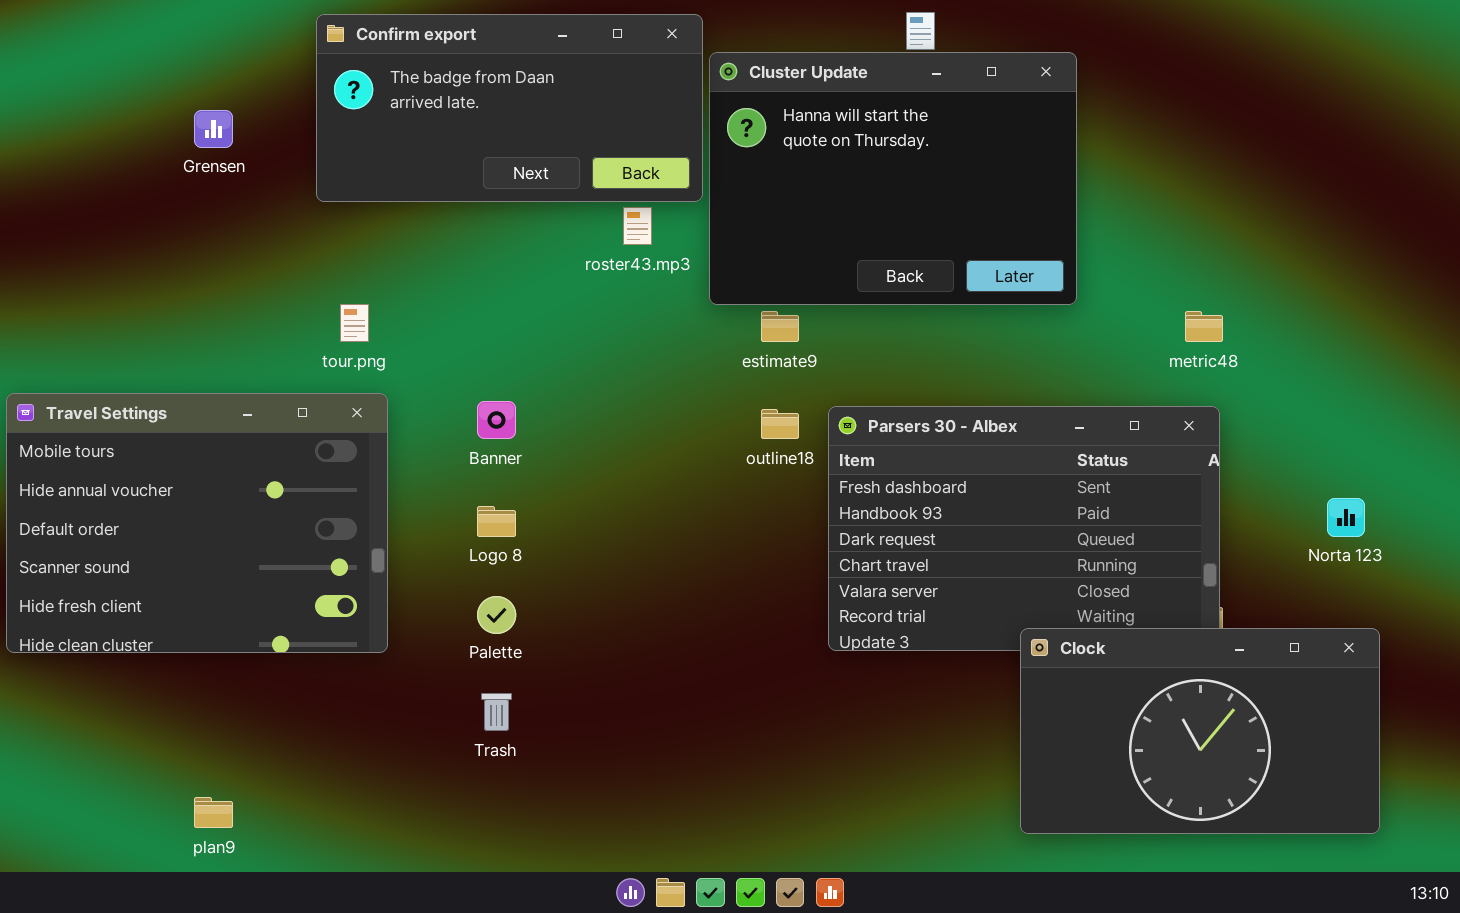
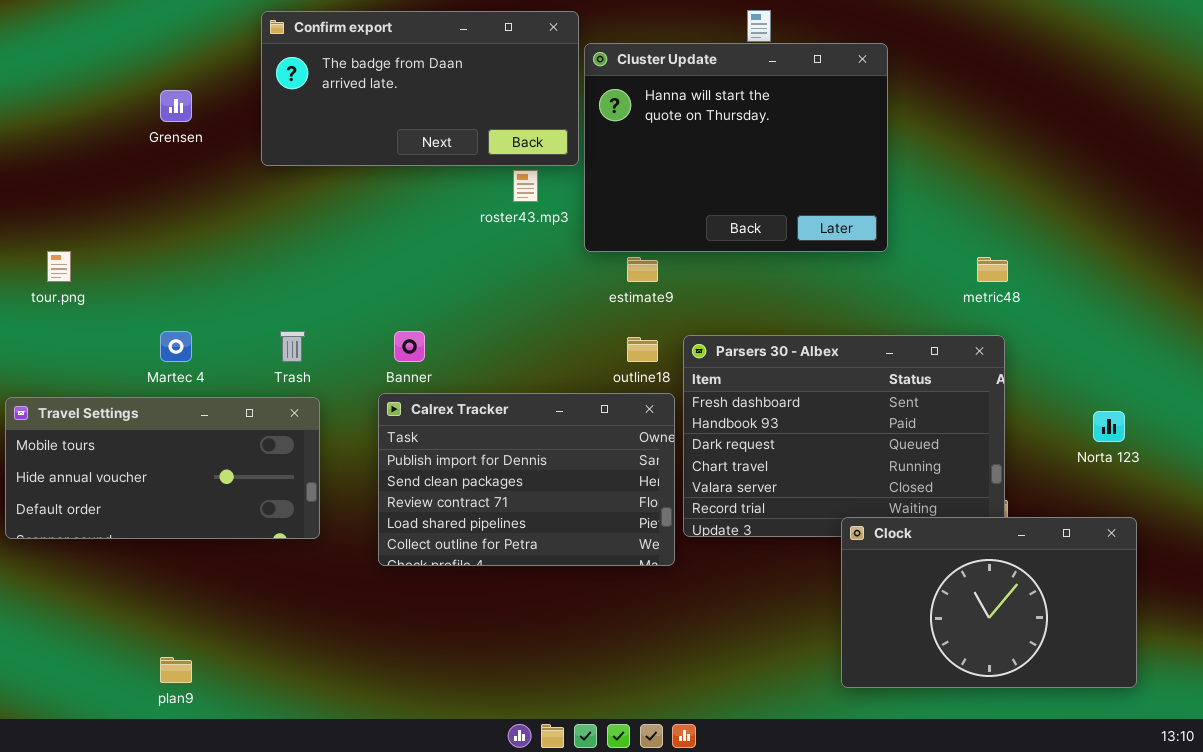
tour.png: [340,304,369,342] -> [47,251,71,282], moved
Travel Settings: [6,393,388,653] -> [5,397,320,539], resized
Calrex Tracker: none -> [378,393,675,566], opened
Trash: [481,693,512,731] -> [280,331,305,362], moved

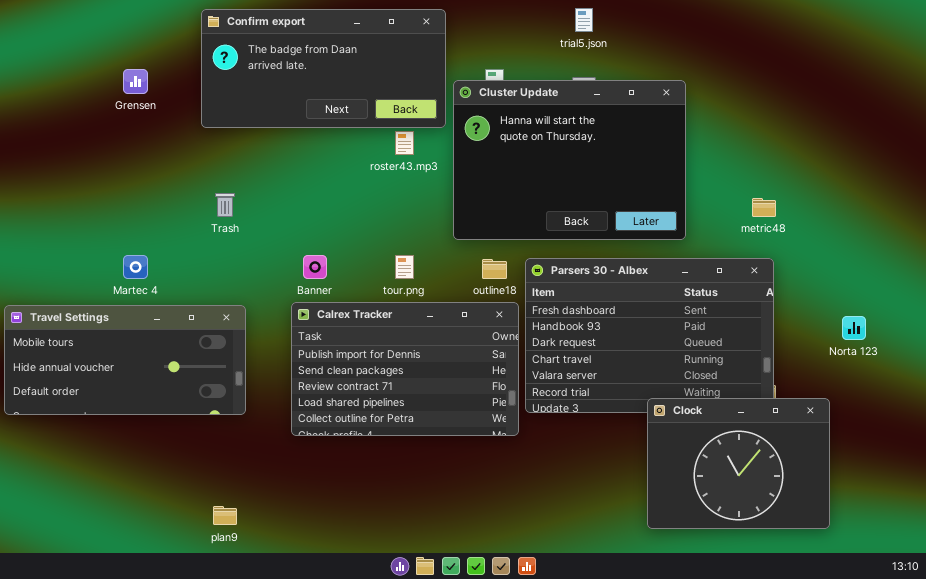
Cluster Update: [584,43,888,252] -> [453,80,686,240], moved
tour.png: [47,251,71,282] -> [395,255,414,279], moved
Trash: [280,331,305,362] -> [215,193,235,217], moved
Clock: [841,517,1137,688] -> [647,398,830,529], resized
plan9: [160,657,192,683] -> [213,506,237,525], moved

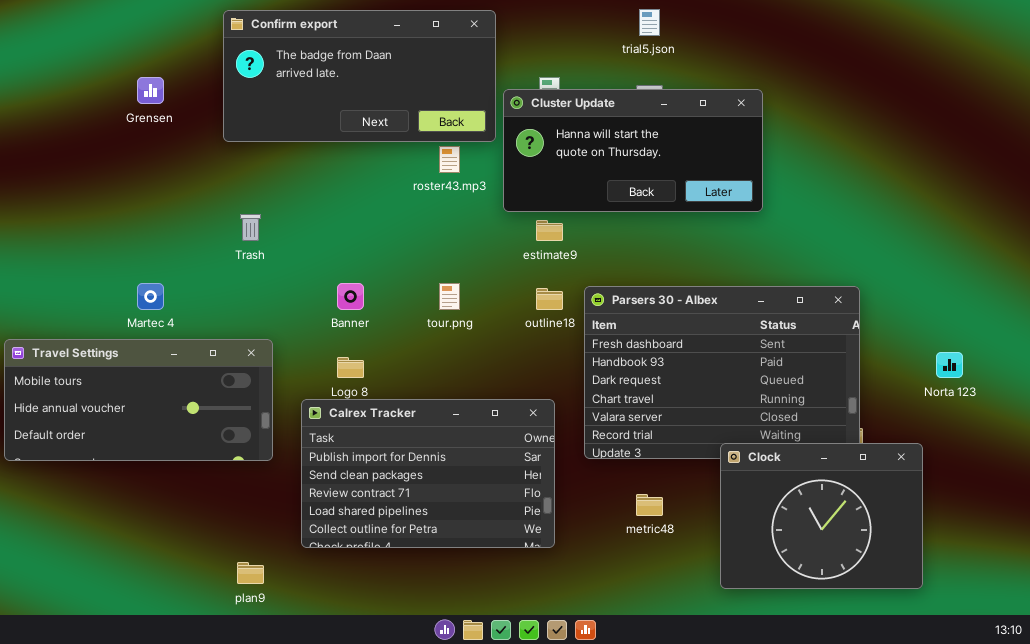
Cluster Update: [453,80,686,240] -> [503,89,763,212], resized
metric48: [752,198,776,217] -> [636,494,663,516], moved
Calrex Tracker: [291,302,519,436] -> [301,399,555,548], moved

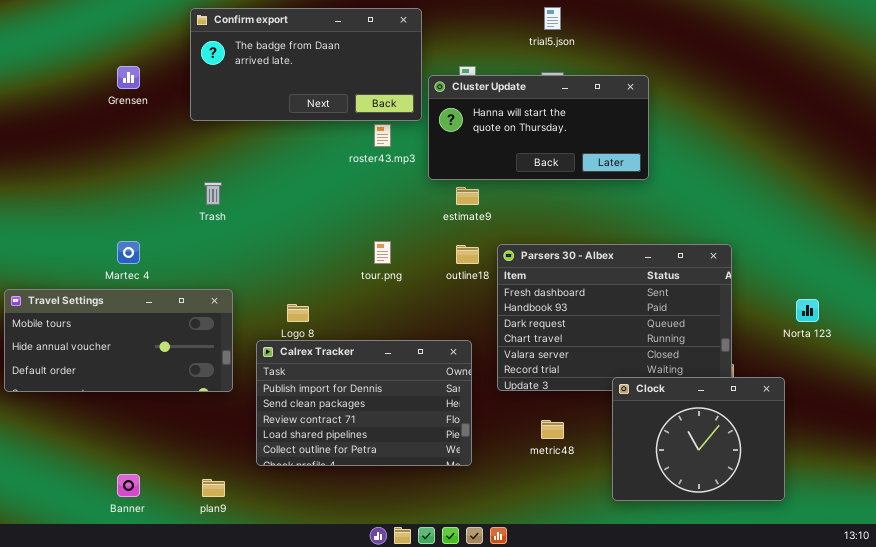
Banner: [337,283,364,310] -> [117,474,140,497], moved

